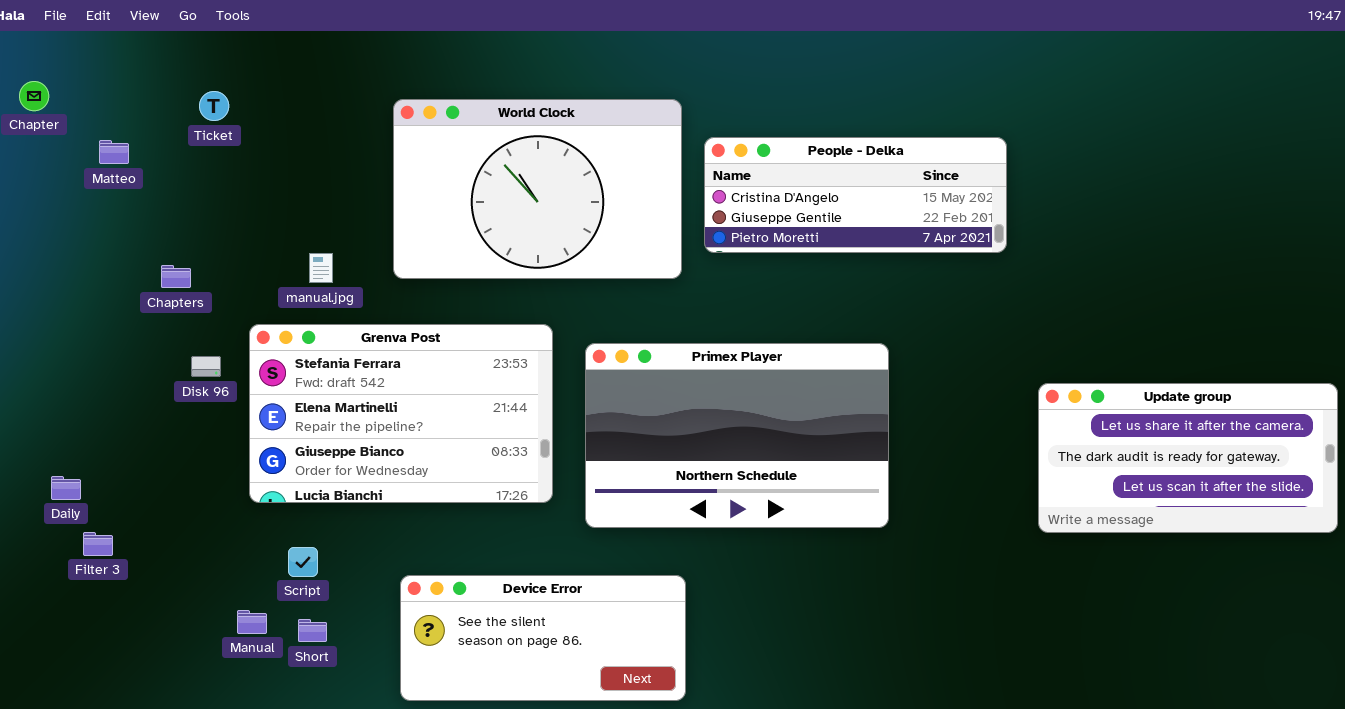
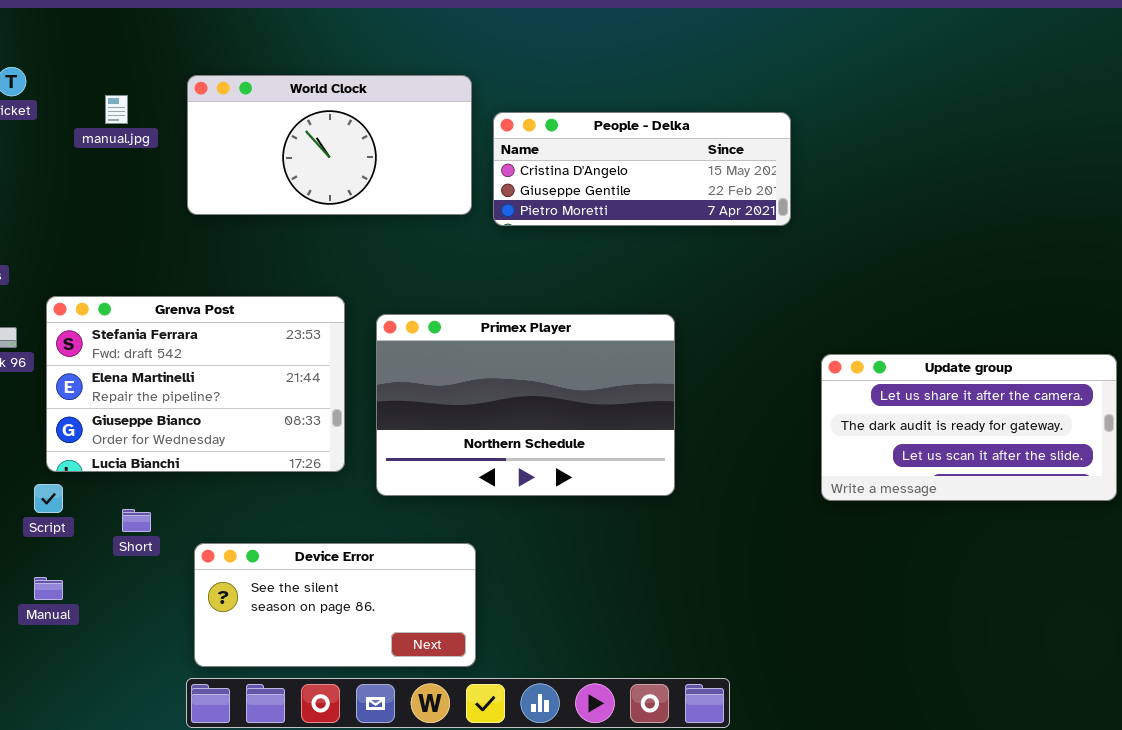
World Clock: [393,99,682,279] -> [187,75,472,215], resized
manual.jpg: [309,253,333,283] -> [105,95,128,124], moved
Script: [288,547,318,577] -> [34,484,63,513], moved
Short: [298,619,327,642] -> [122,509,151,532], moved

